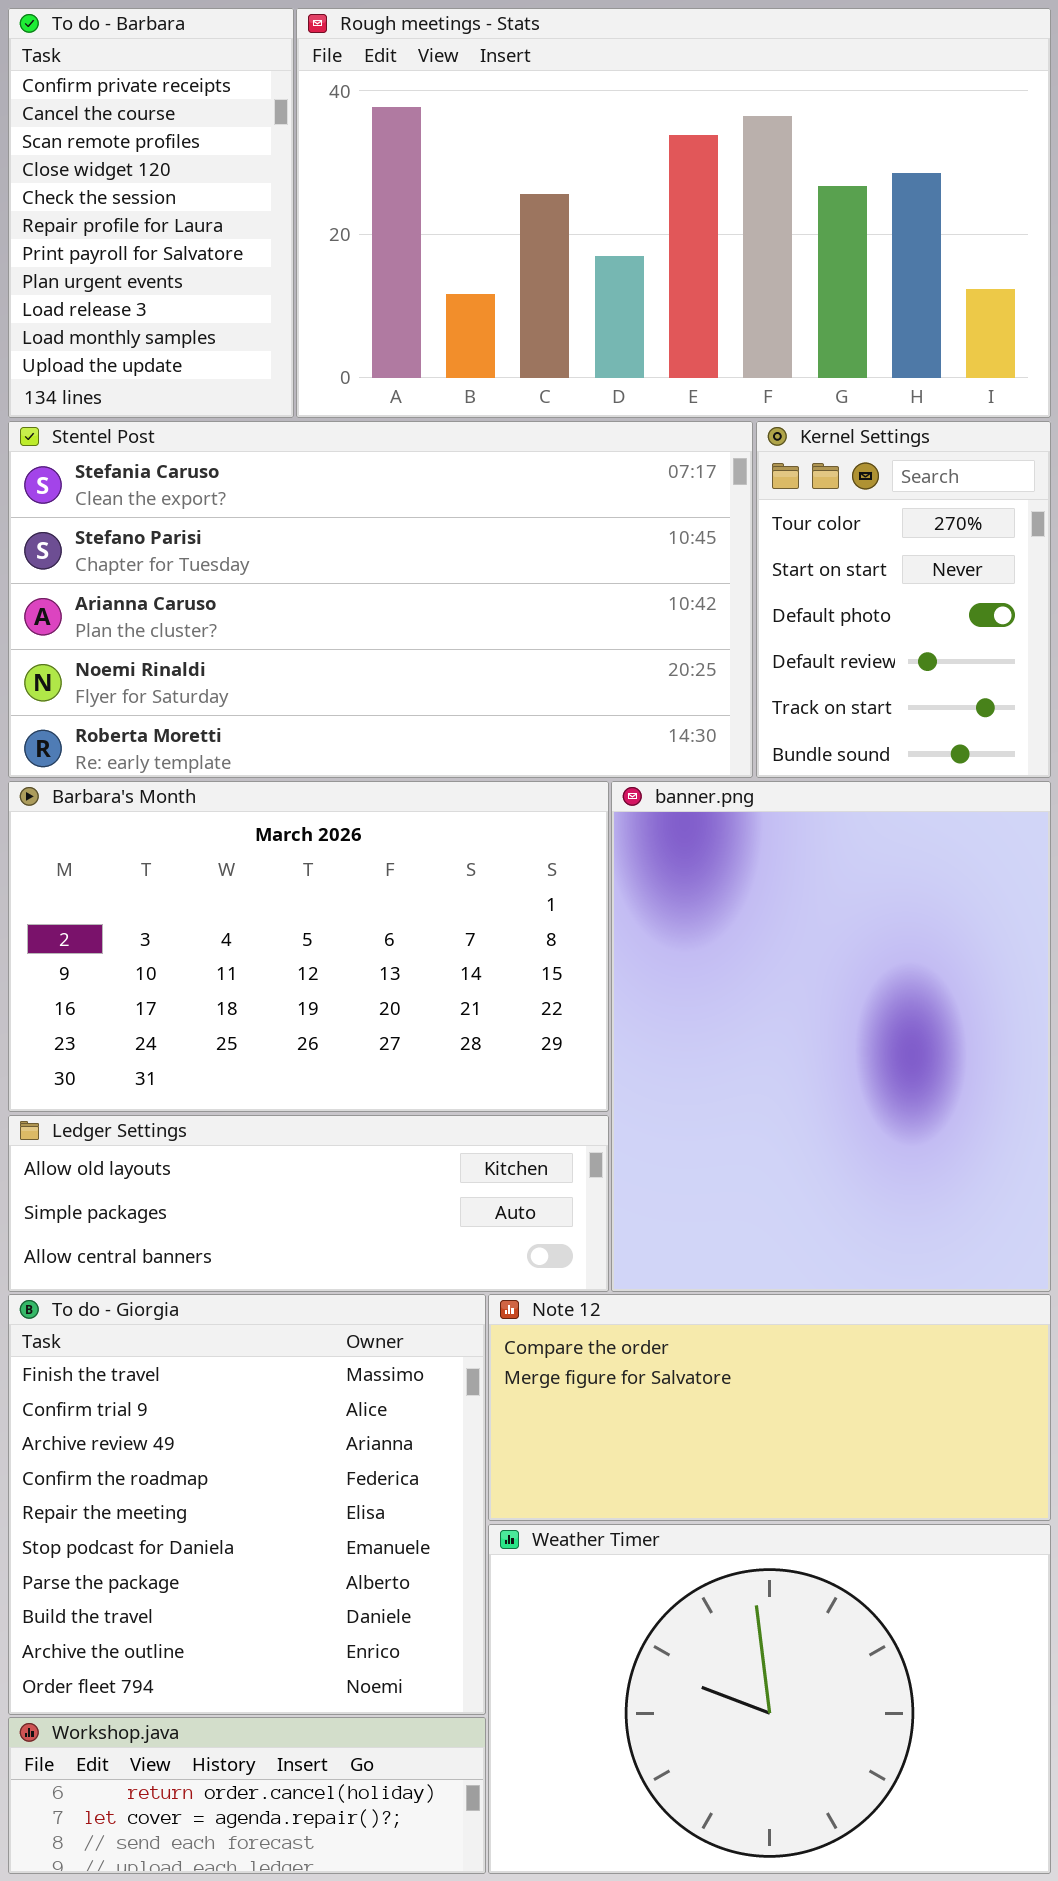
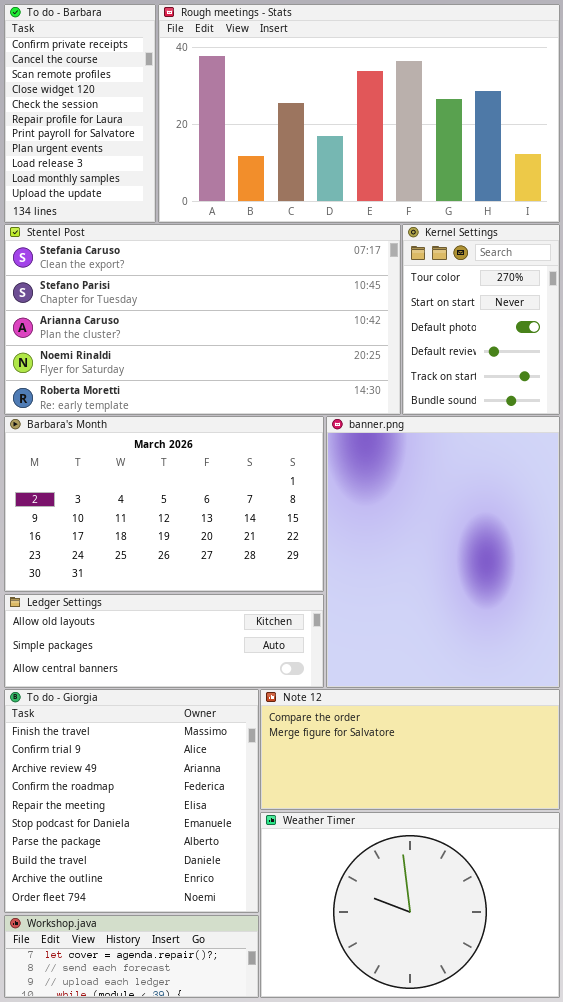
Workshop.java: [8,1717,486,1874] -> [4,915,259,998], scrolled down 1 row

